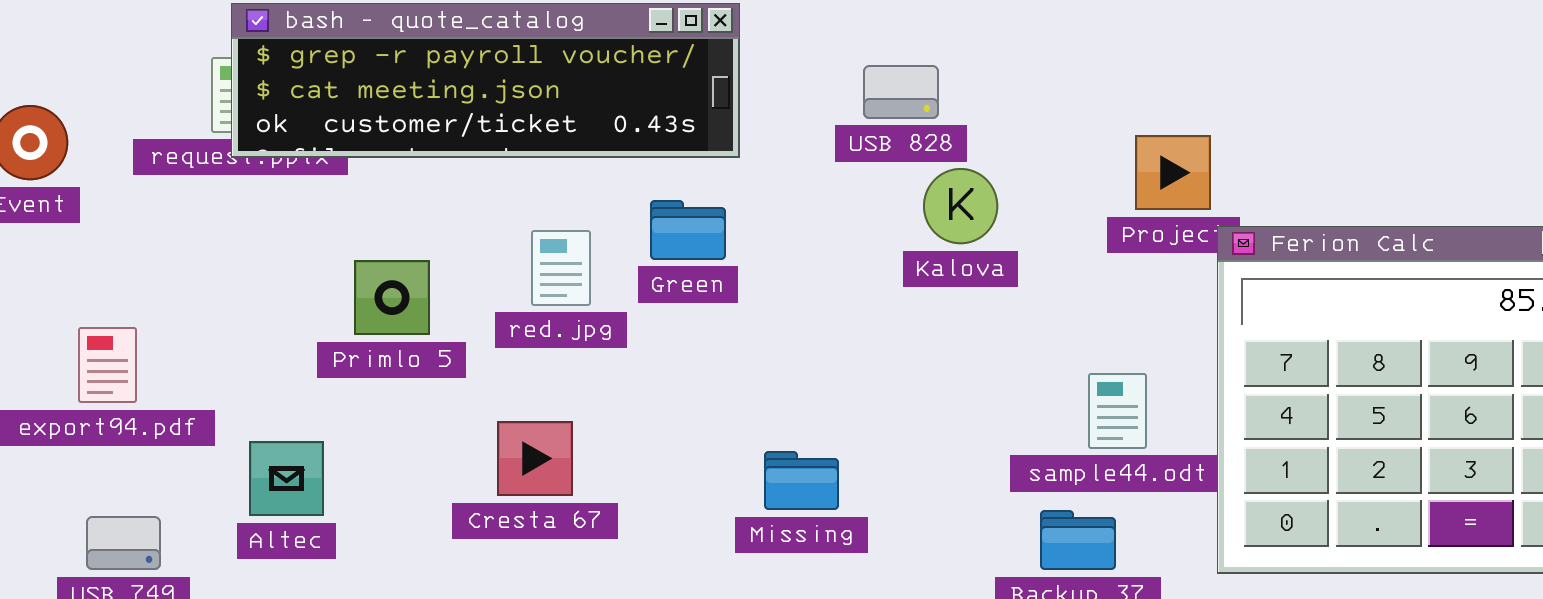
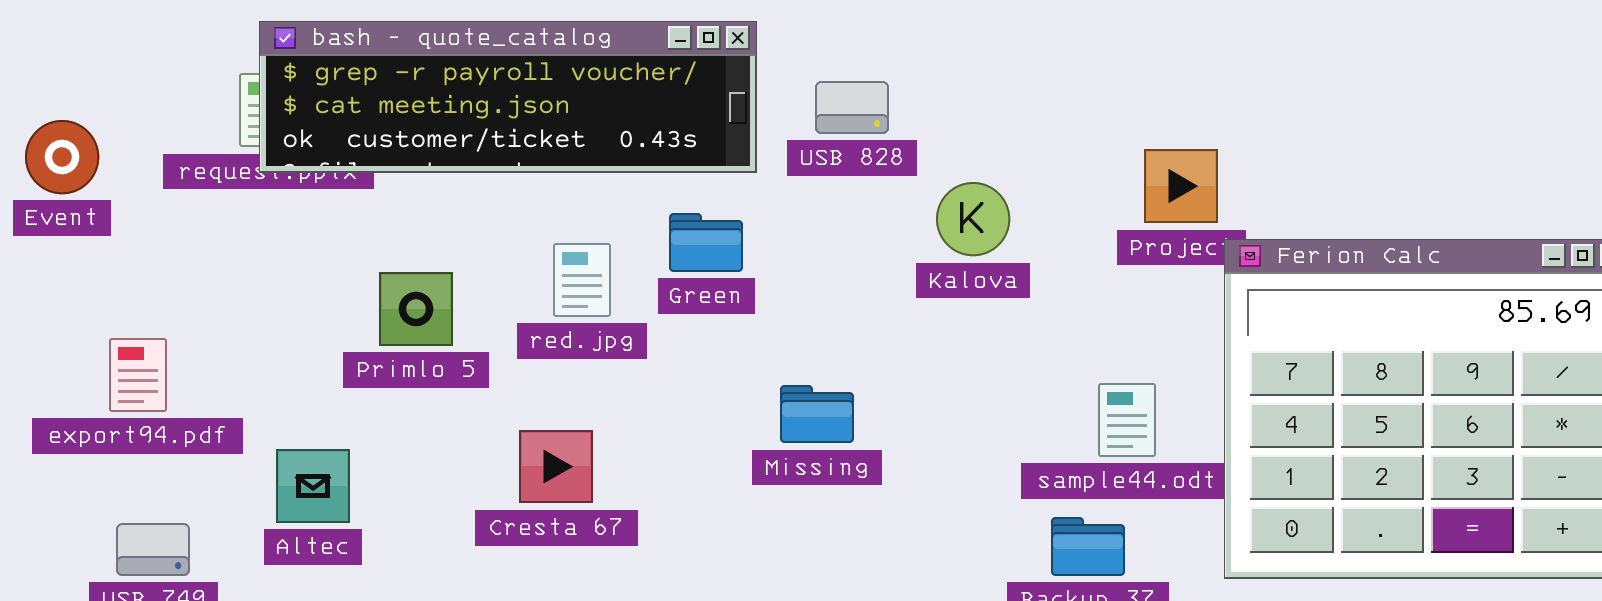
USB 828: [863,65,939,119] -> [815,81,889,134], moved
Missing: [764,451,839,510] -> [780,385,854,443], moved

